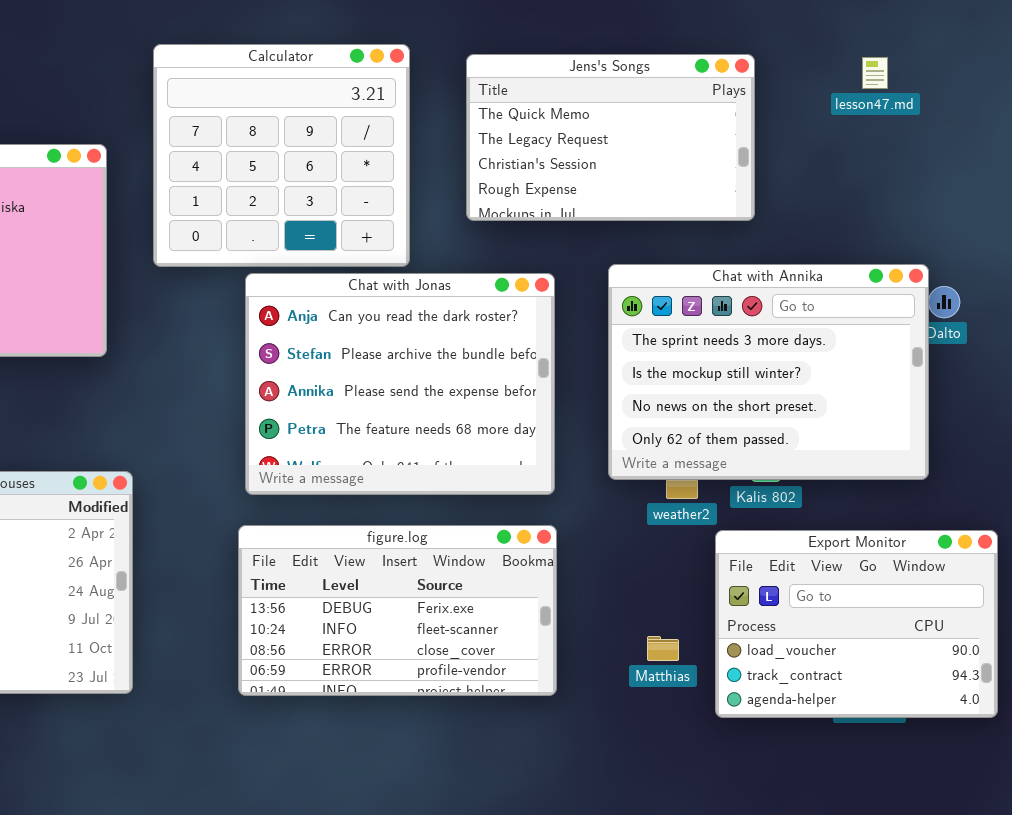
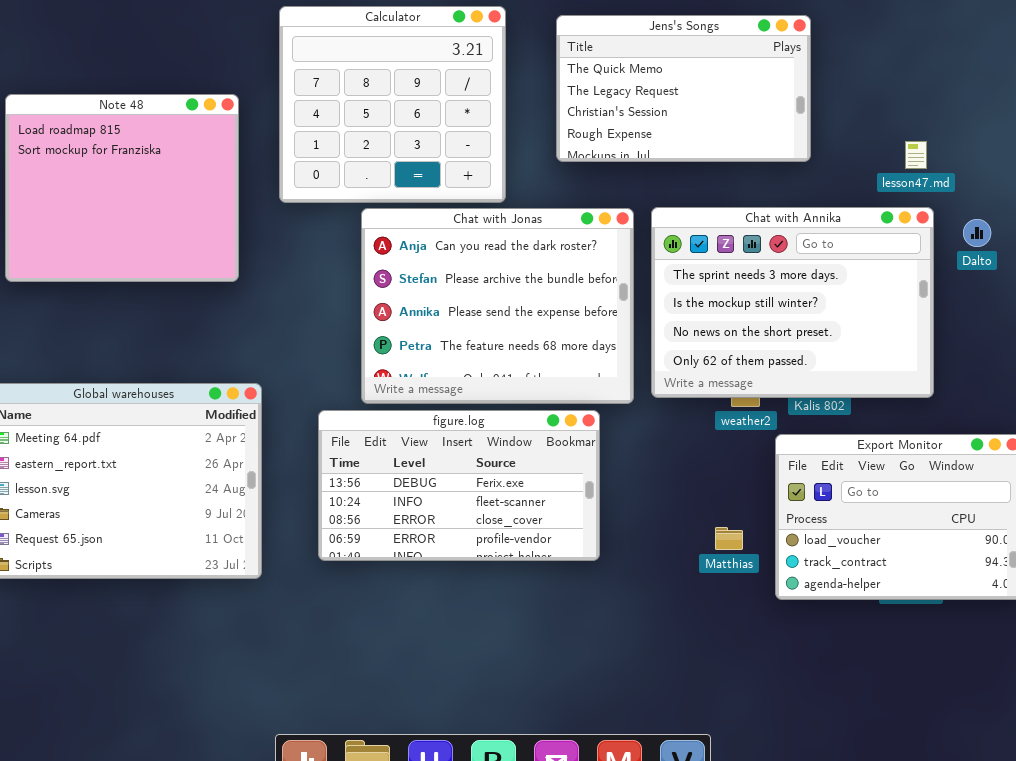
lesson47.md: [862,57,888,89] -> [905,141,927,169], moved
Chat with Annika: [608,264,929,480] -> [651,207,934,398], moved
figure.log: [238,525,557,696] -> [318,410,600,561], moved

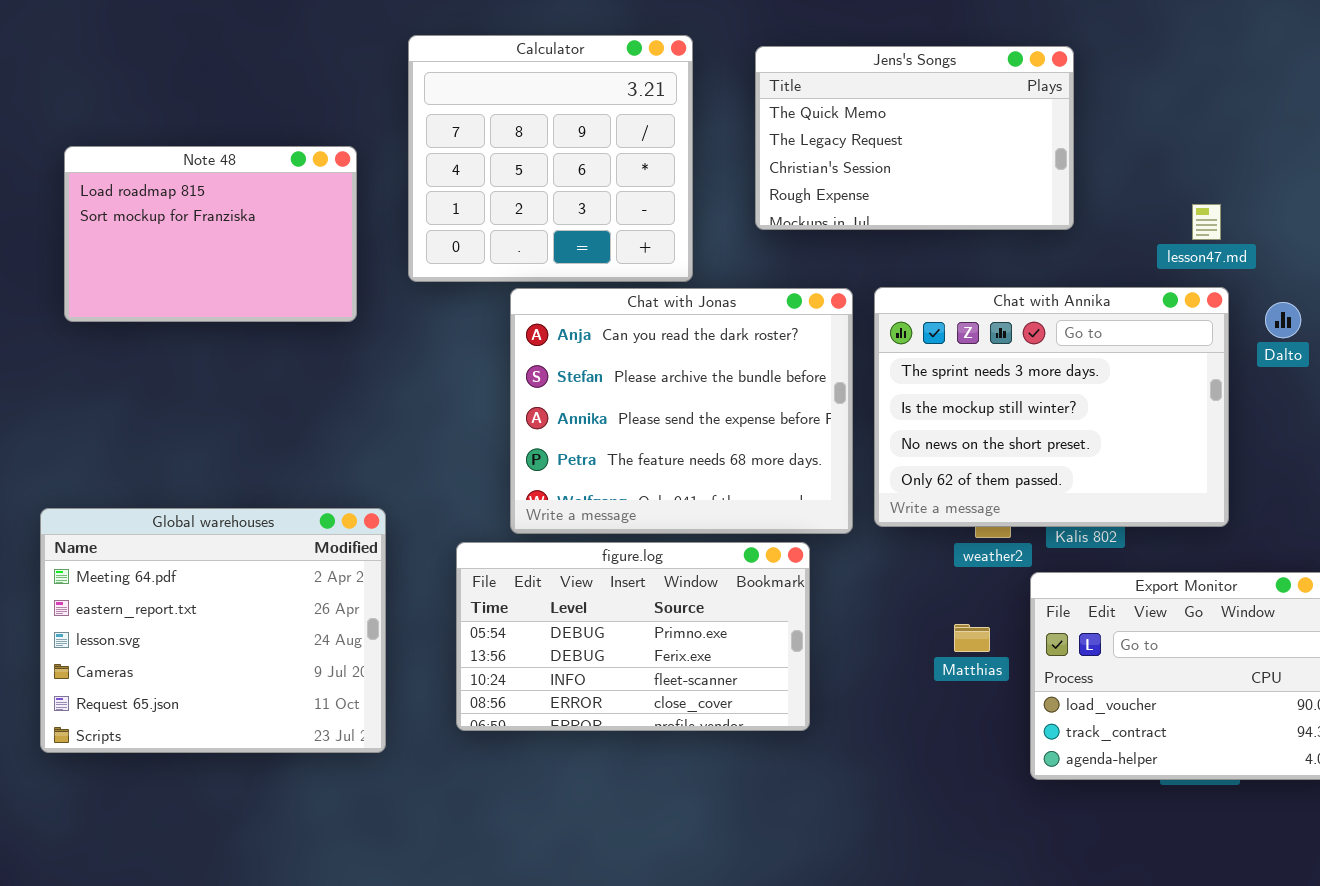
Note 48: [5,94,239,282] -> [64,146,357,322], resized
figure.log: [318,410,600,561] -> [456,542,810,731], scrolled up 1 row
Matthias: [715,527,743,550] -> [954,624,990,652], moved

